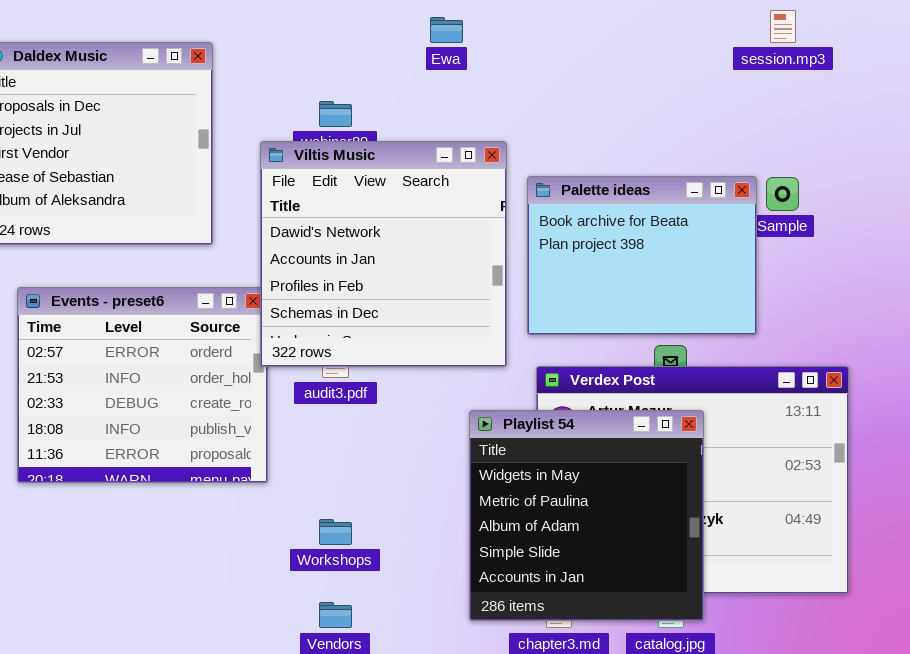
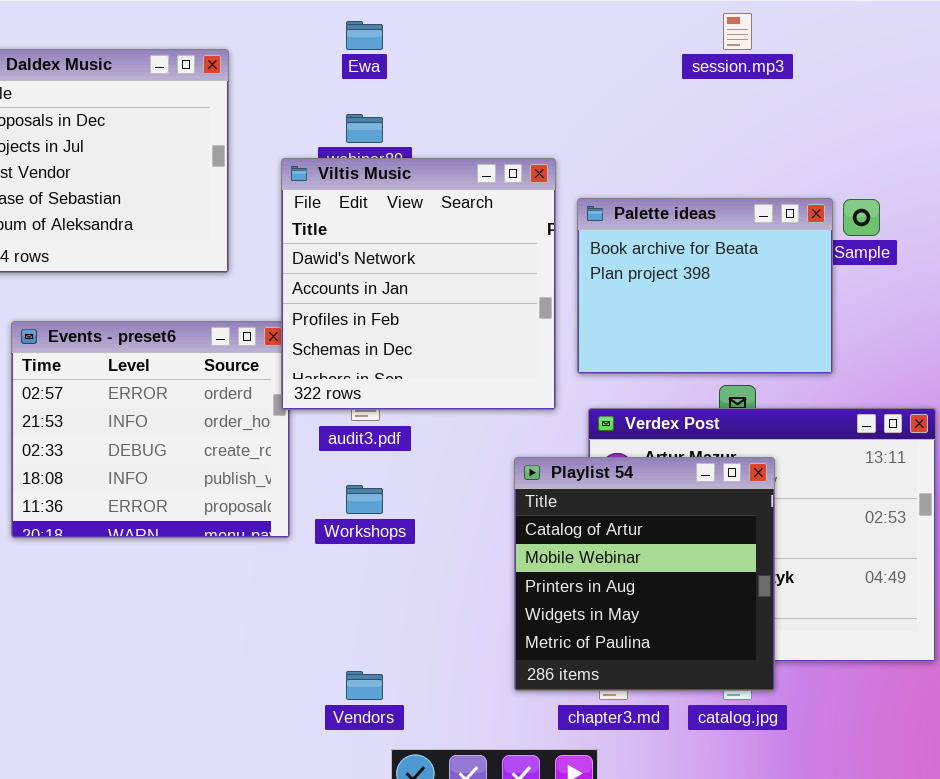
session.mp3: [770,10,796,43] -> [723,13,752,50], moved
Ewa: [430,17,463,43] -> [346,21,383,50], moved
Playlist 54: [469,410,704,621] -> [514,457,775,691], scrolled up 3 rows
Workshops: [319,519,352,545] -> [346,485,383,514], moved

